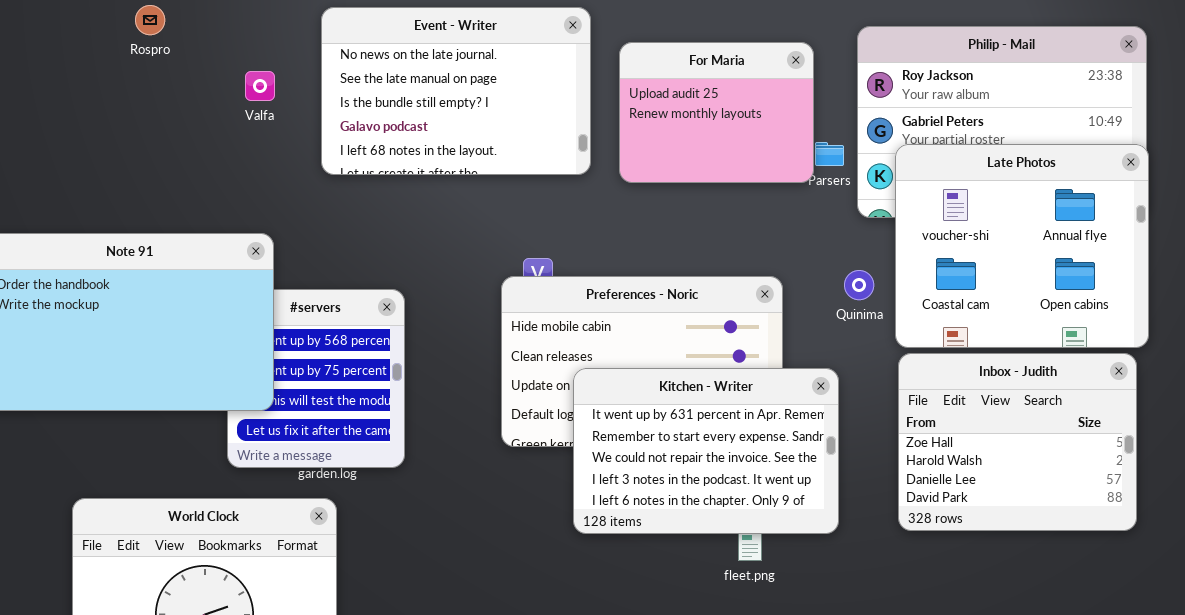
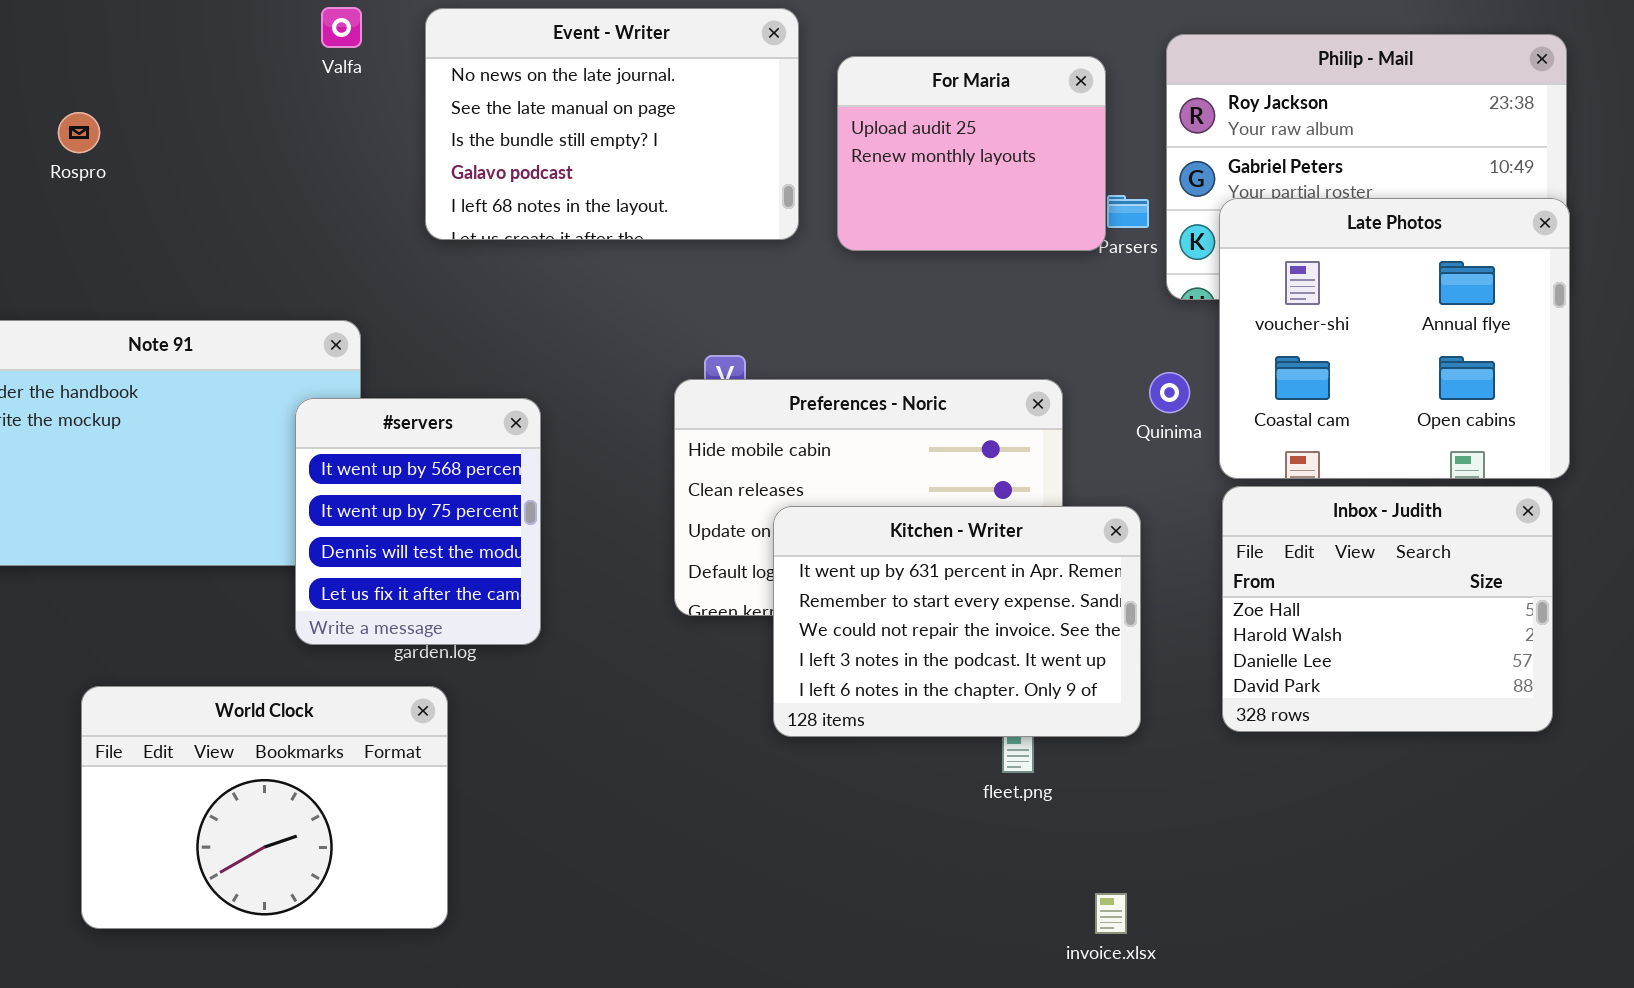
Rospro: [135,5,165,35] -> [58,112,100,153], moved
Valfa: [245,71,275,101] -> [321,7,362,48], moved
#servers: [227,289,405,468] -> [295,398,541,645], raised

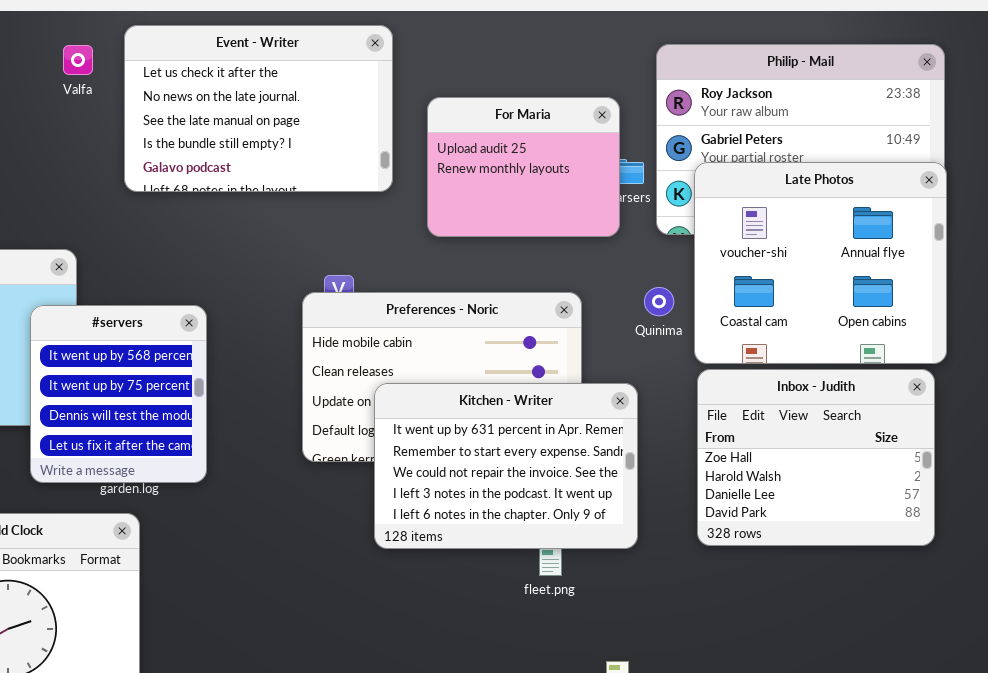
Valfa: [321,7,362,48] -> [63,45,93,75], moved
Event - Writer: [425,8,799,240] -> [124,25,393,192], scrolled up 1 row
For Maria: [837,56,1106,251] -> [427,97,620,237], moved

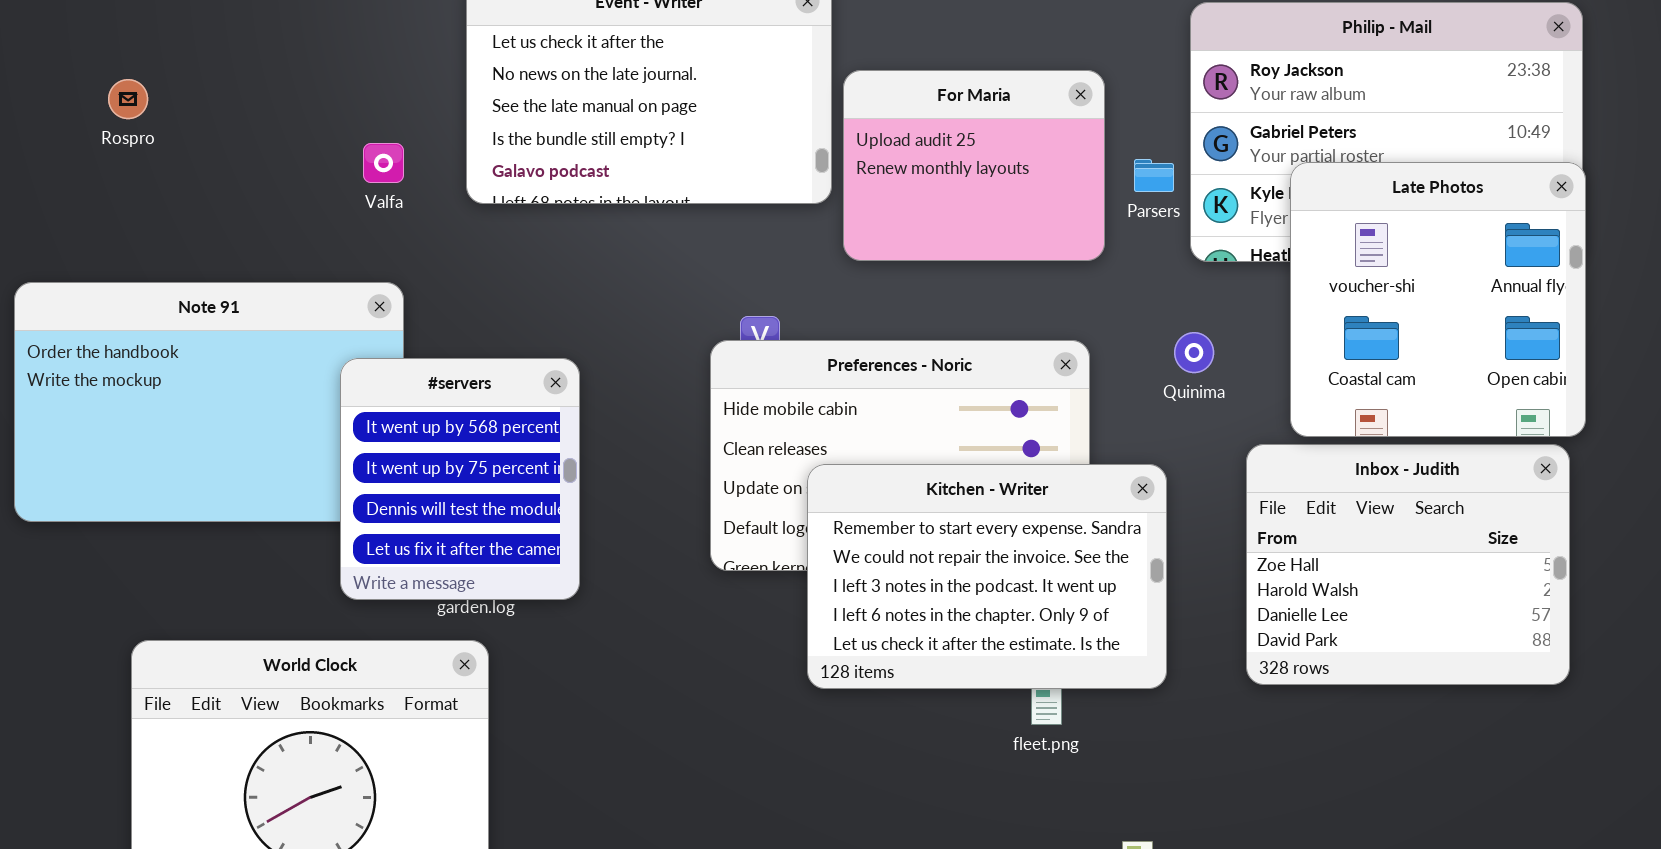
Valfa: [63,45,93,75] -> [363,143,404,183], moved
For Maria: [427,97,620,237] -> [843,70,1105,261], moved
Late Photos: [694,162,947,364] -> [1290,162,1586,437], resized
Kitchen - Writer: [374,383,638,549] -> [807,464,1167,689], scrolled down 1 row

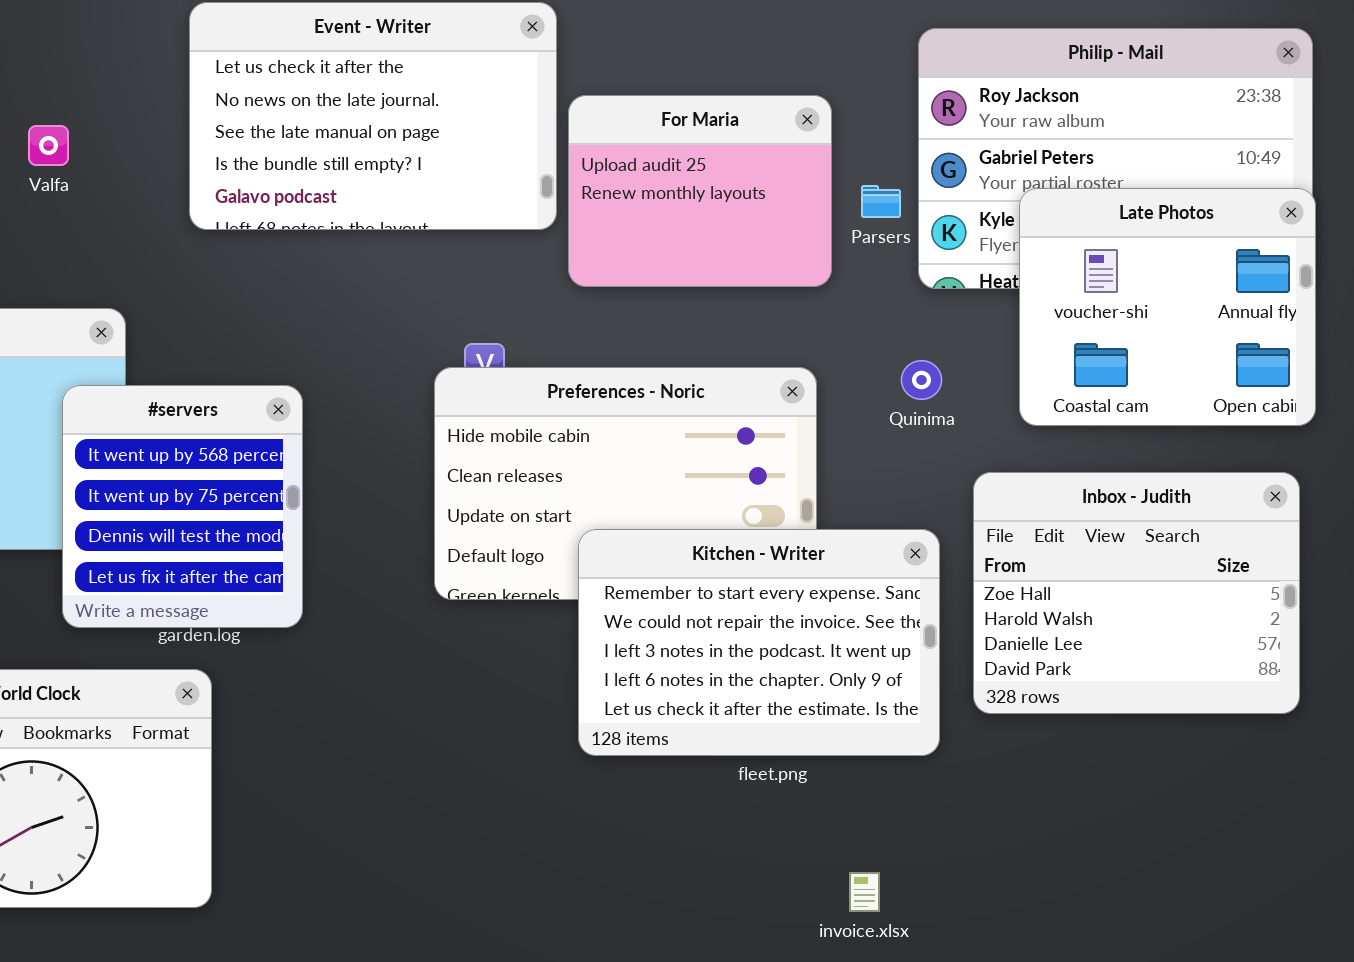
Valfa: [363,143,404,183] -> [28,125,69,166], moved
Late Photos: [1290,162,1586,437] -> [1019,188,1316,426], resized
Kitchen - Writer: [807,464,1167,689] -> [578,529,940,756], moved

